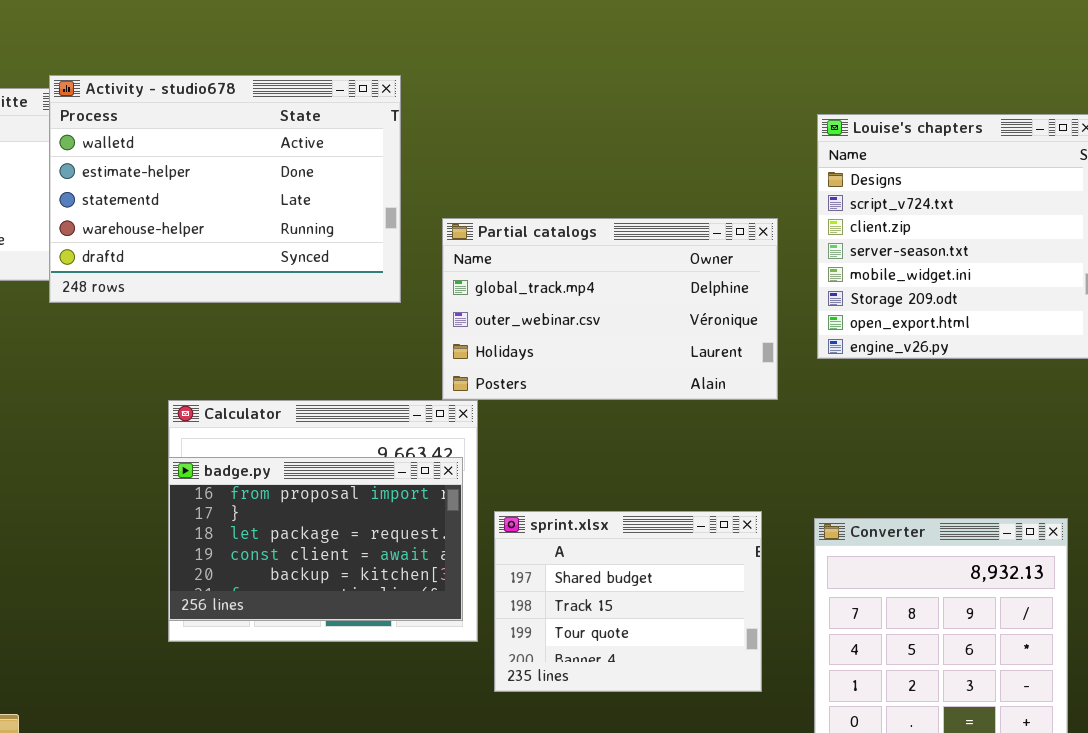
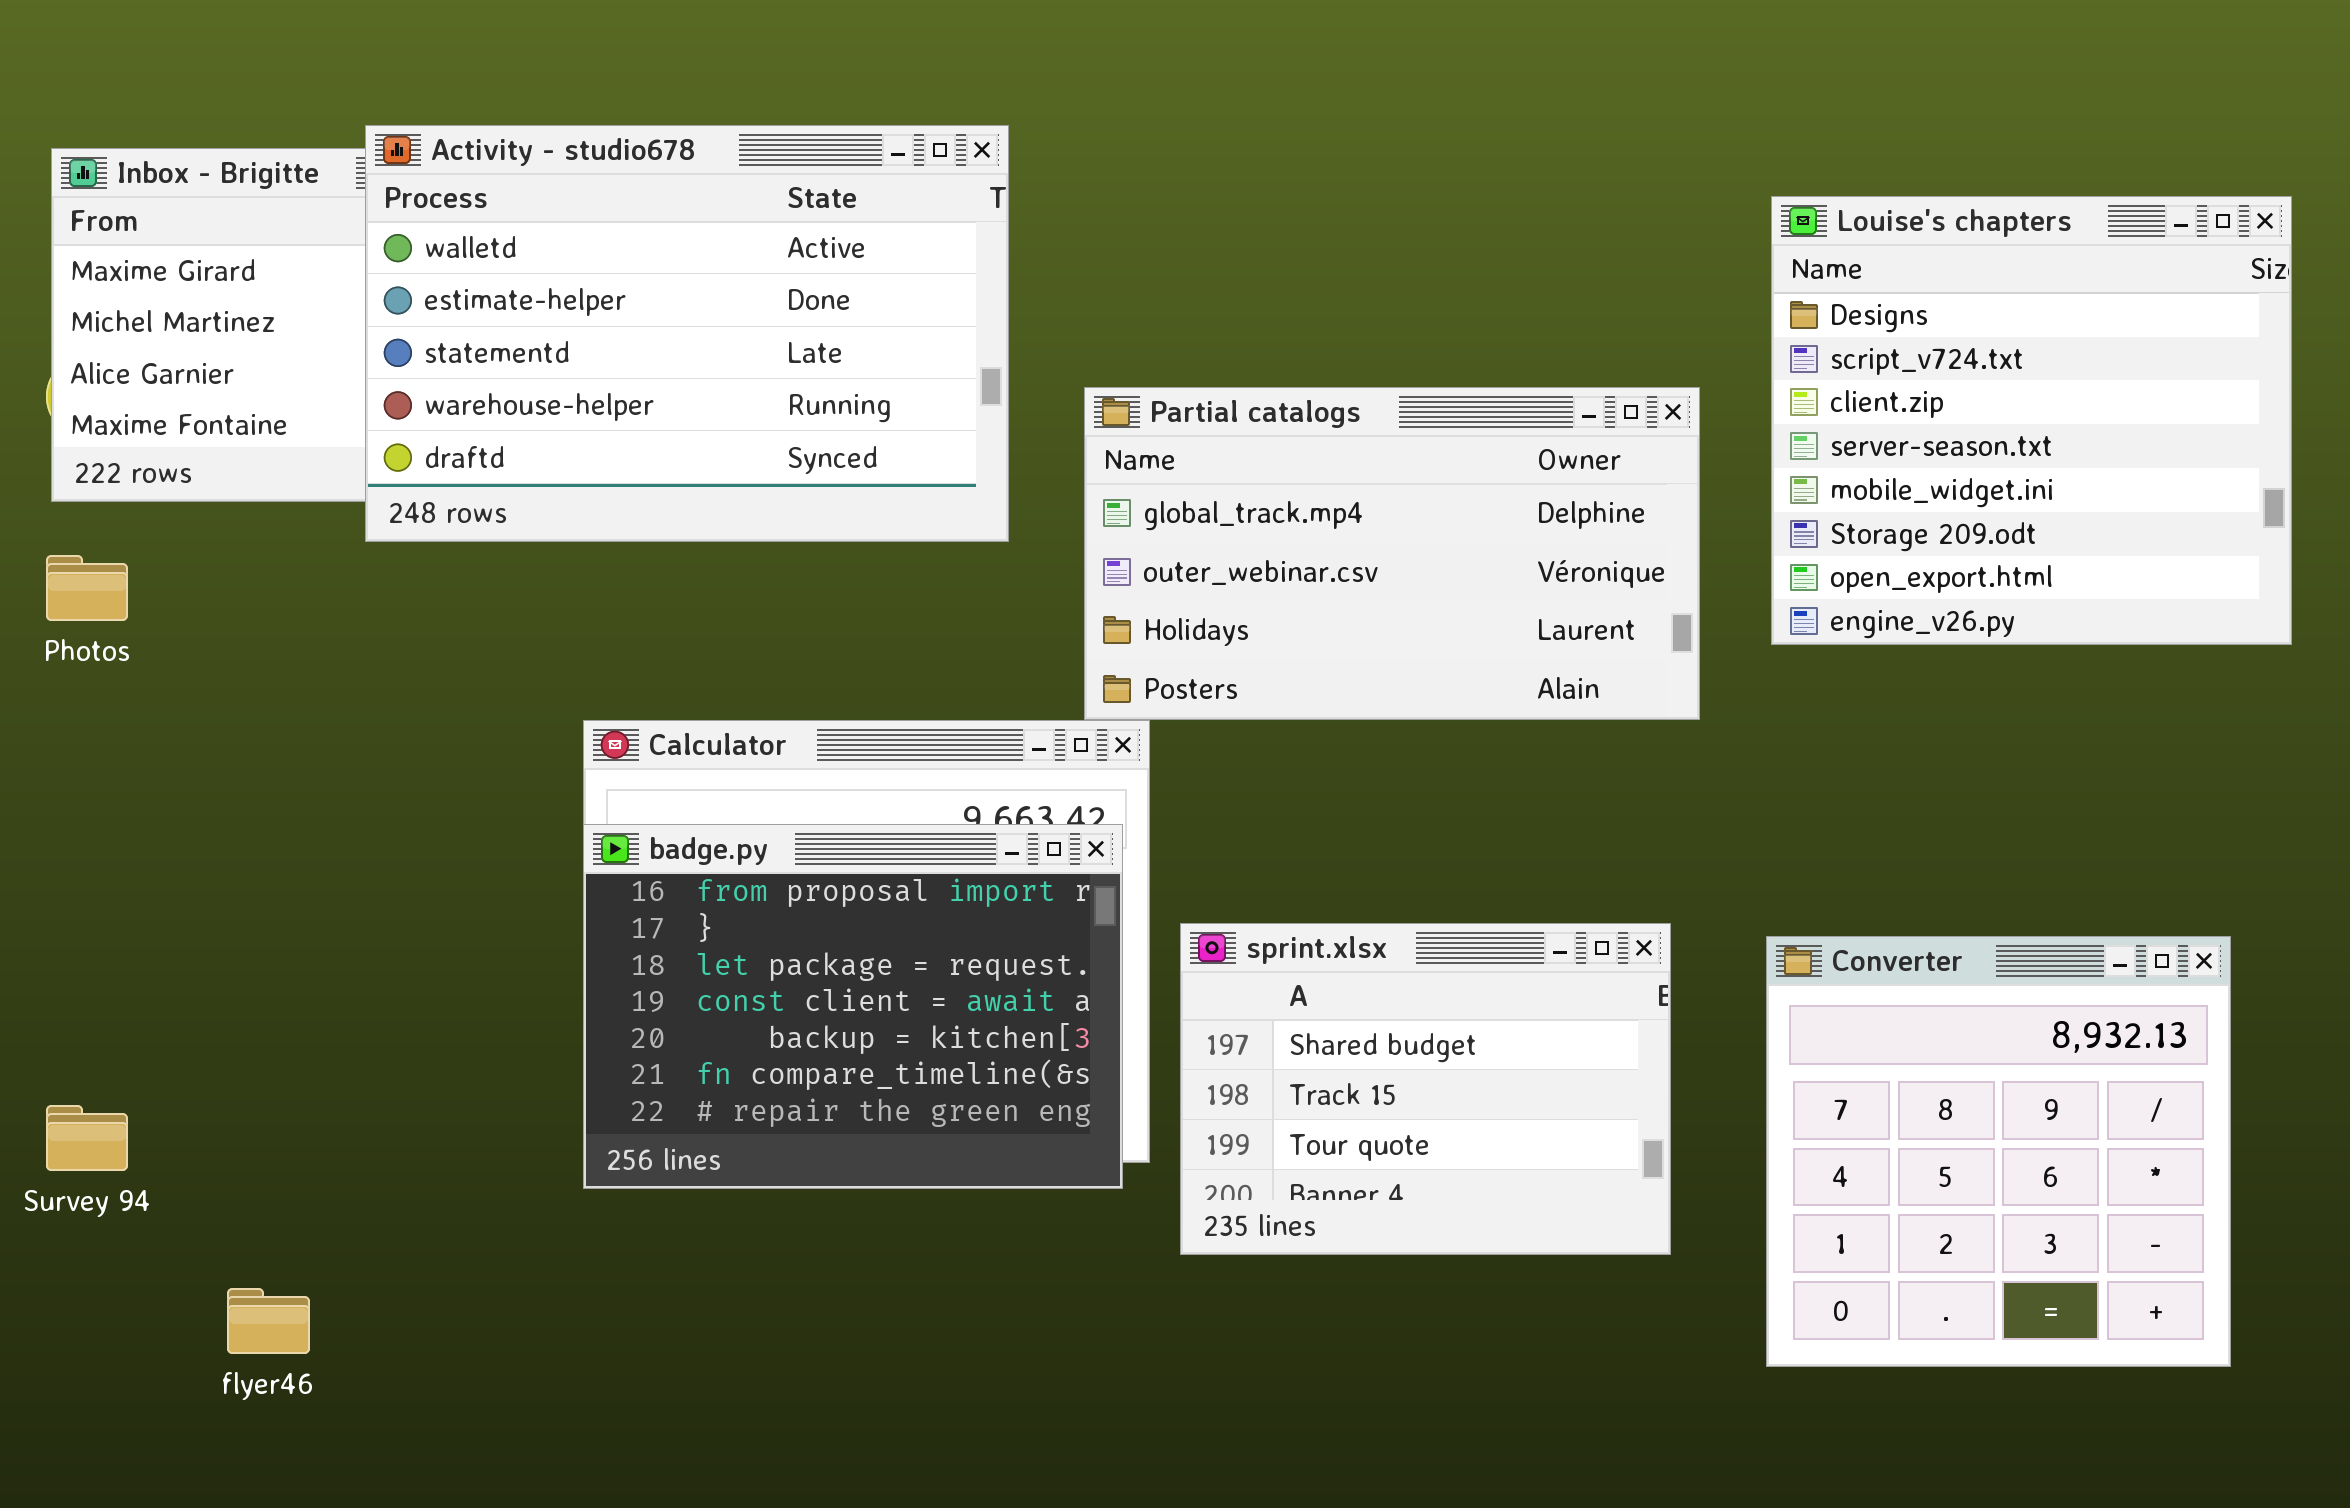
badge.py: [168,457,463,621] -> [583,824,1123,1189], resized

